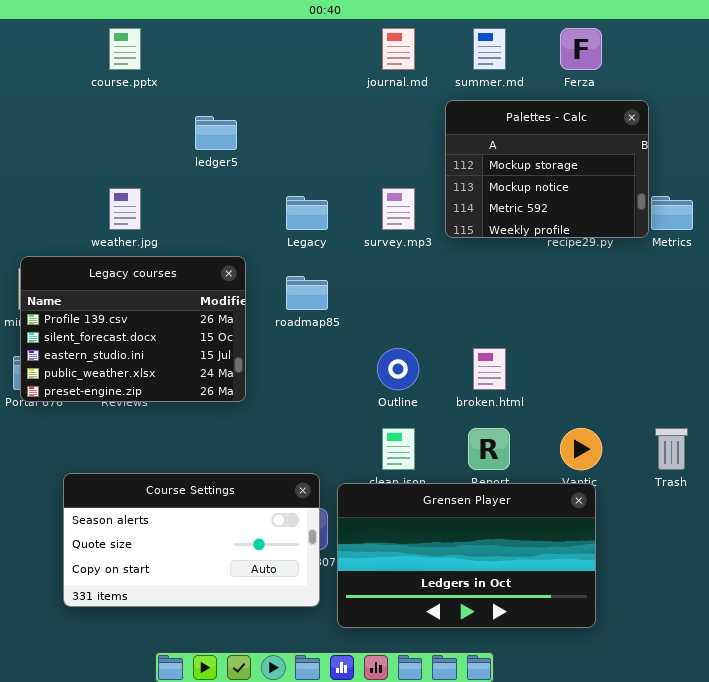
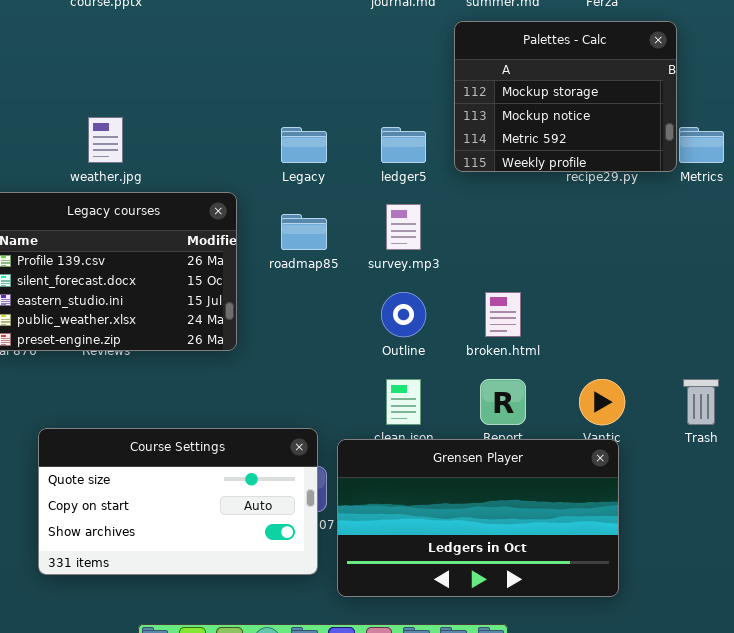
ledger5: [195,116,237,150] -> [381,127,426,163], moved
survey.mp3: [382,188,415,230] -> [386,204,421,250], moved
Course Settings: [63,473,320,607] -> [38,428,318,575], scrolled down 1 row

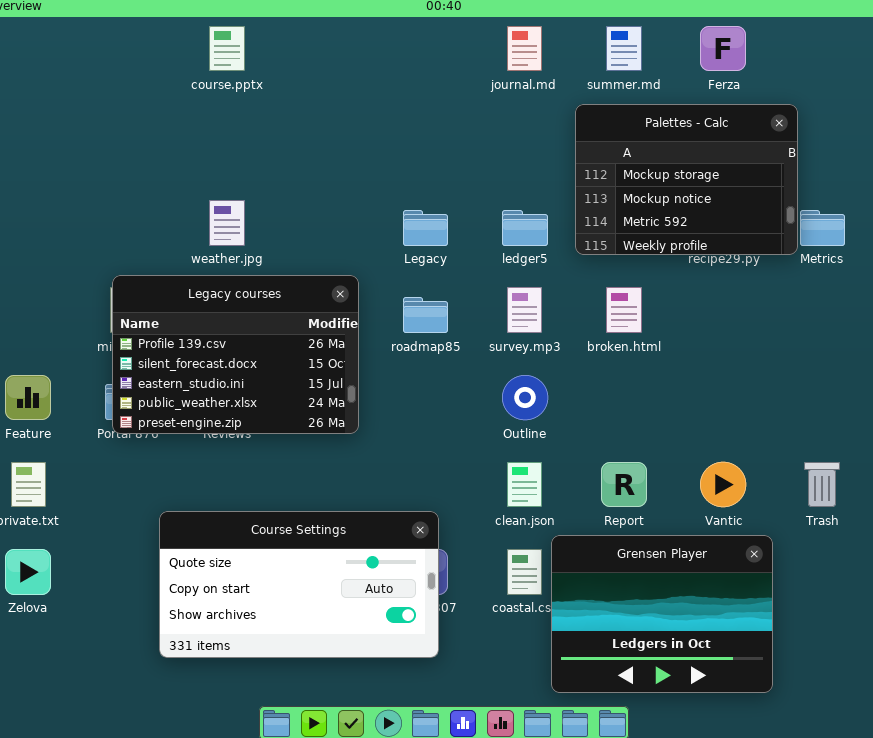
broken.html: [485,292,521,337] -> [606,287,642,333], moved
Grensen Player: [337,439,619,597] -> [551,535,773,693], moved, resized

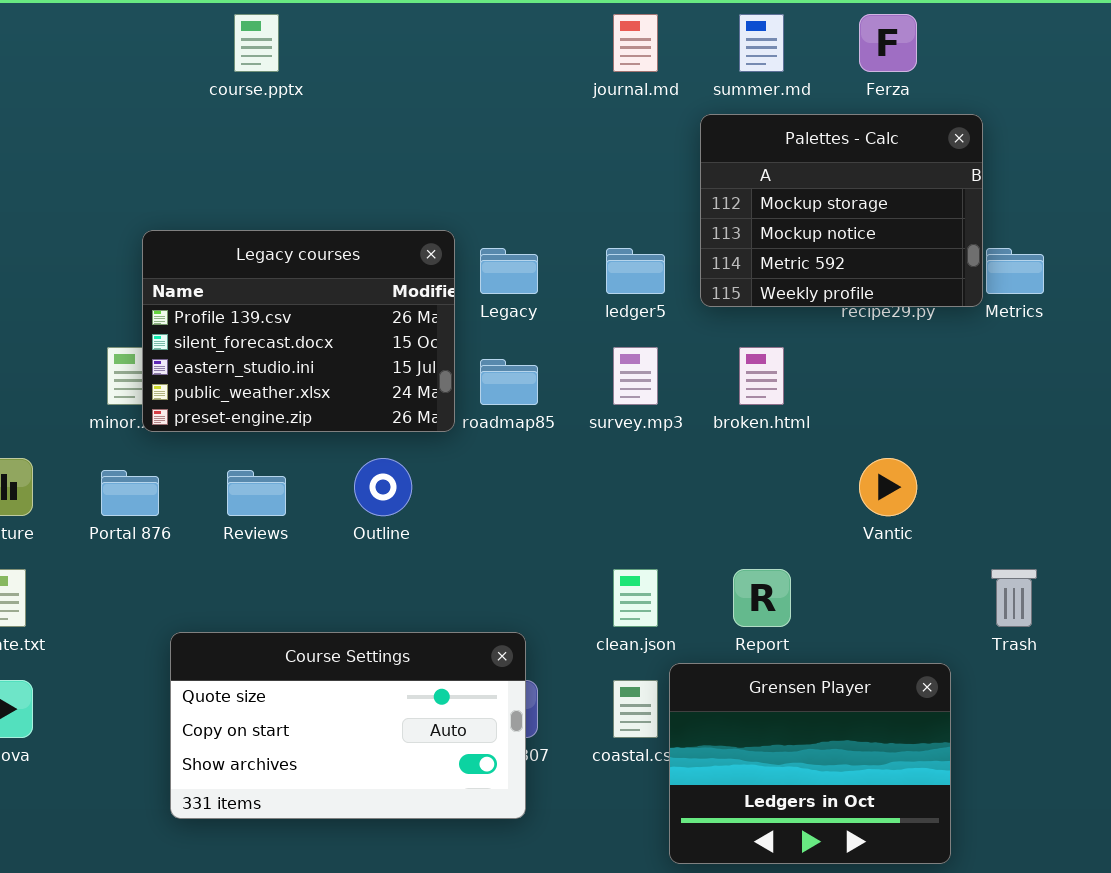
Legacy courses: [112,275,359,434] -> [142,230,455,432], moved
Outline: [502,375,548,420] -> [354,458,412,516], moved
Vantic: [700,462,746,507] -> [859,458,917,516], moved

